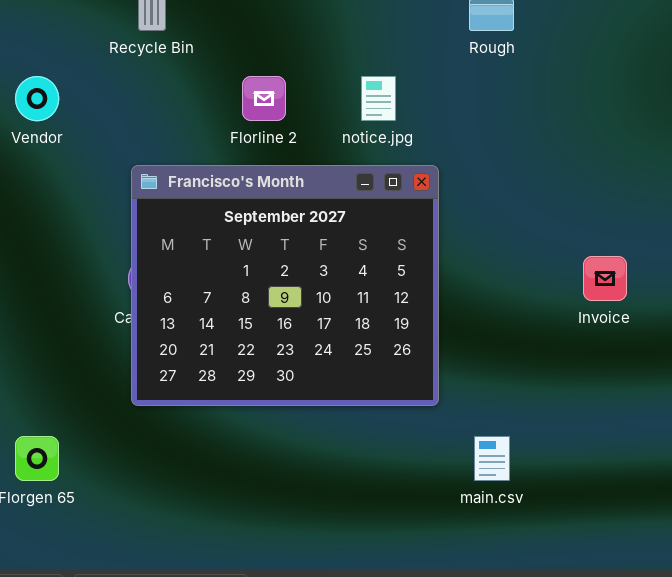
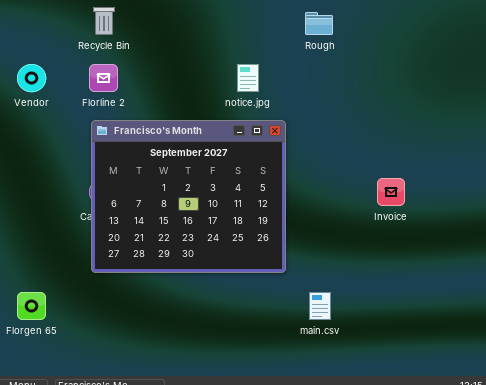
Florline 2: [242,76,286,121] -> [89,64,118,92], moved

